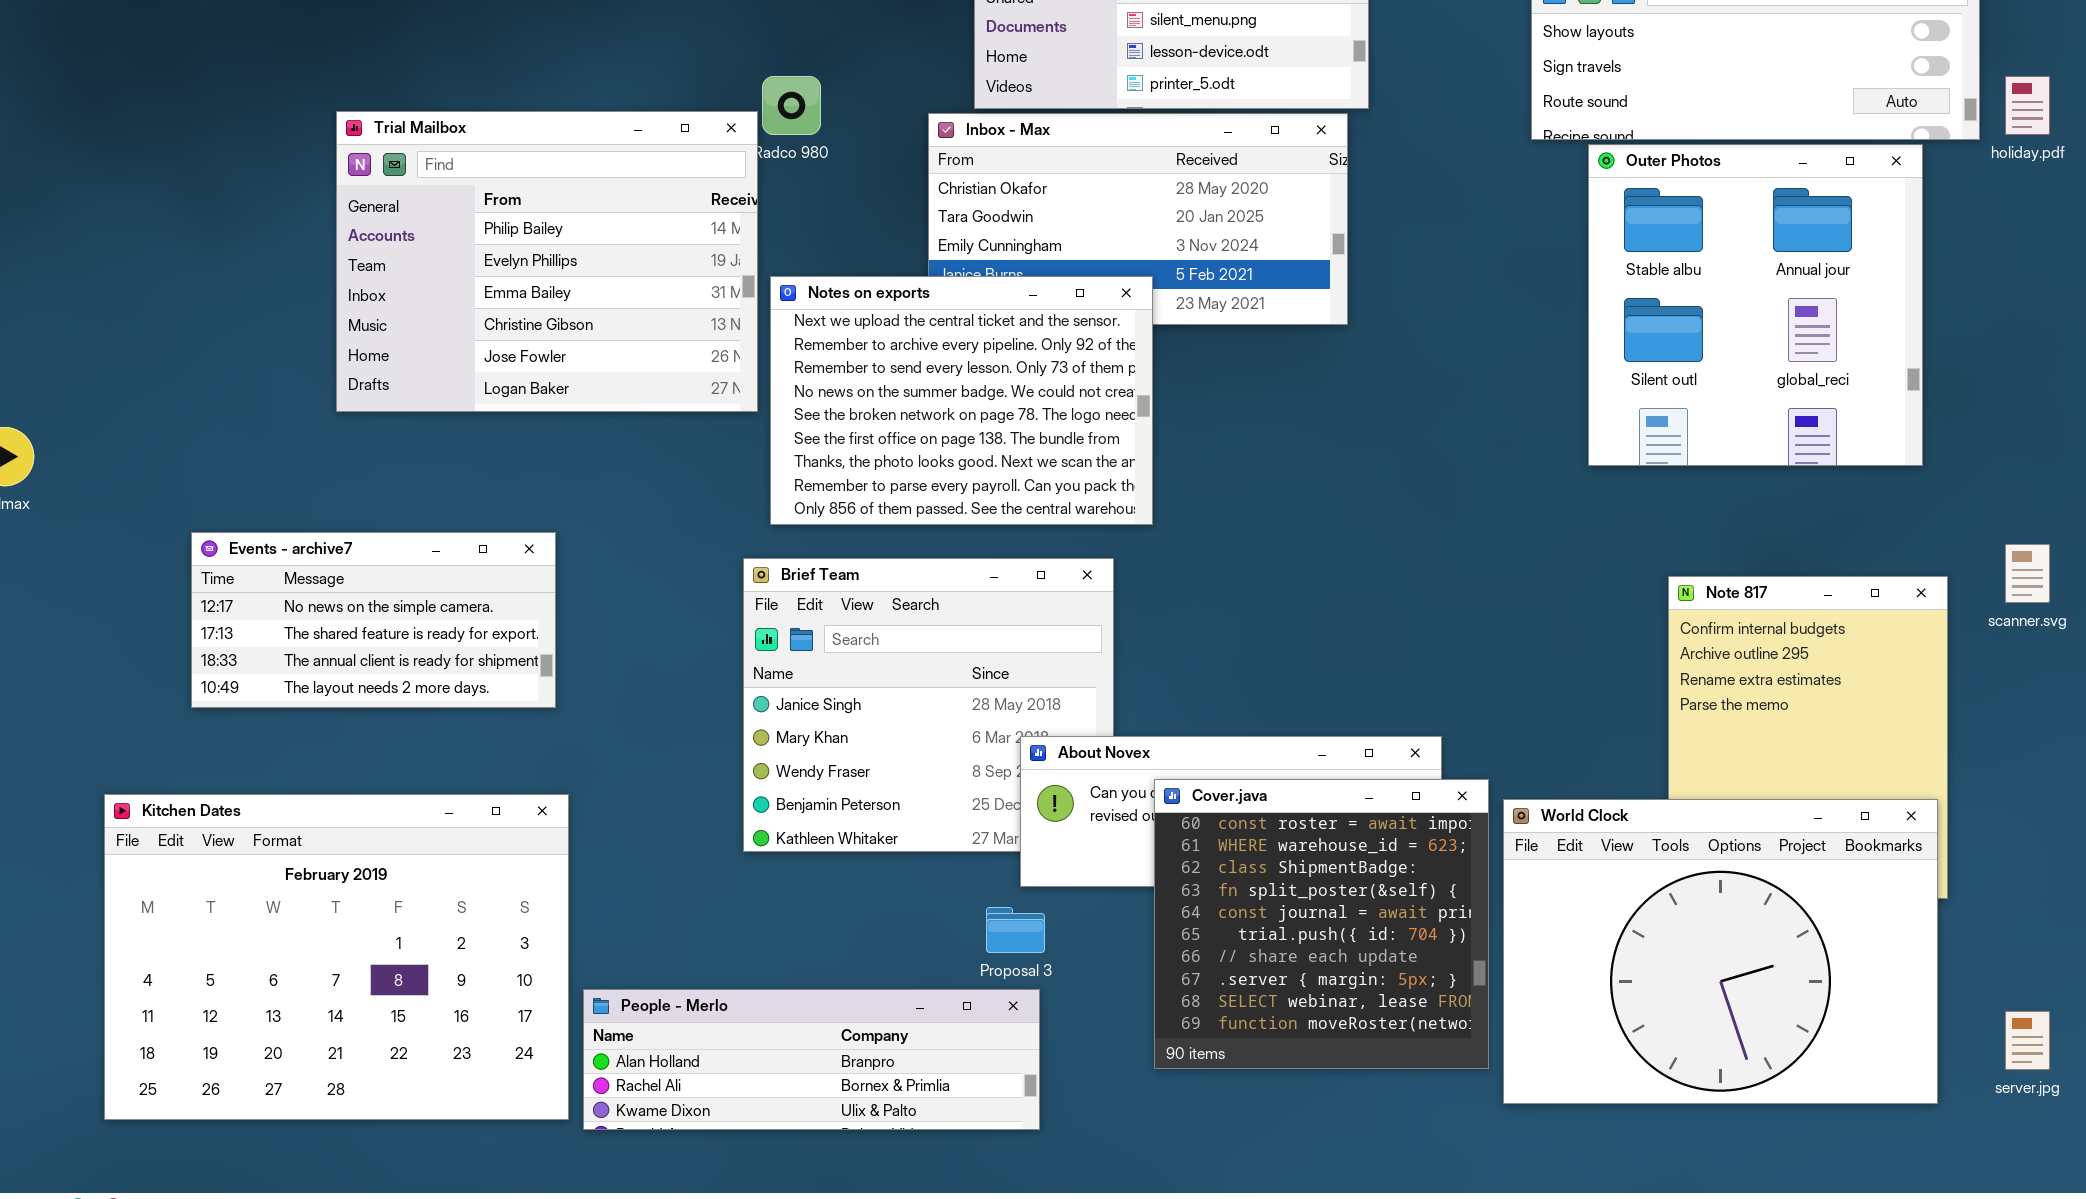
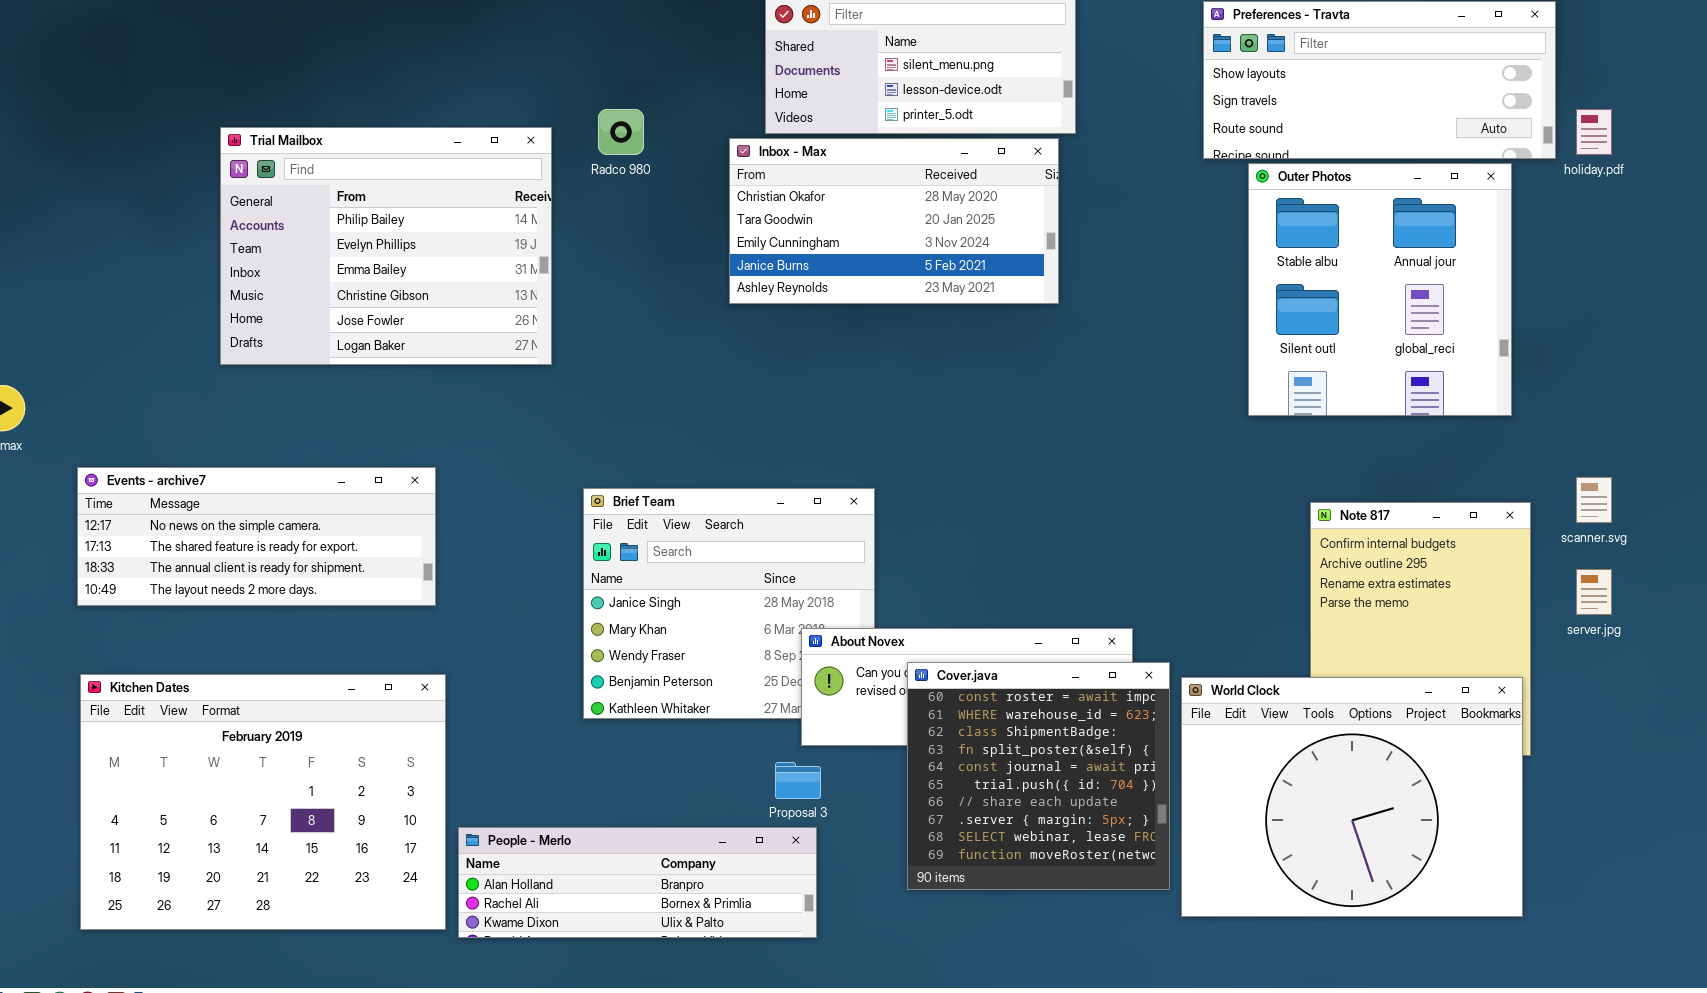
Trial Mailbox: [336,111,758,412] -> [220,127,552,365], moved
Notes on exports: [770,276,1153,525] -> none, closed
Events - archive7: [191,532,556,708] -> [77,467,436,606], resized
server.jpg: [2005,1011,2050,1070] -> [1576,569,1612,615], moved

